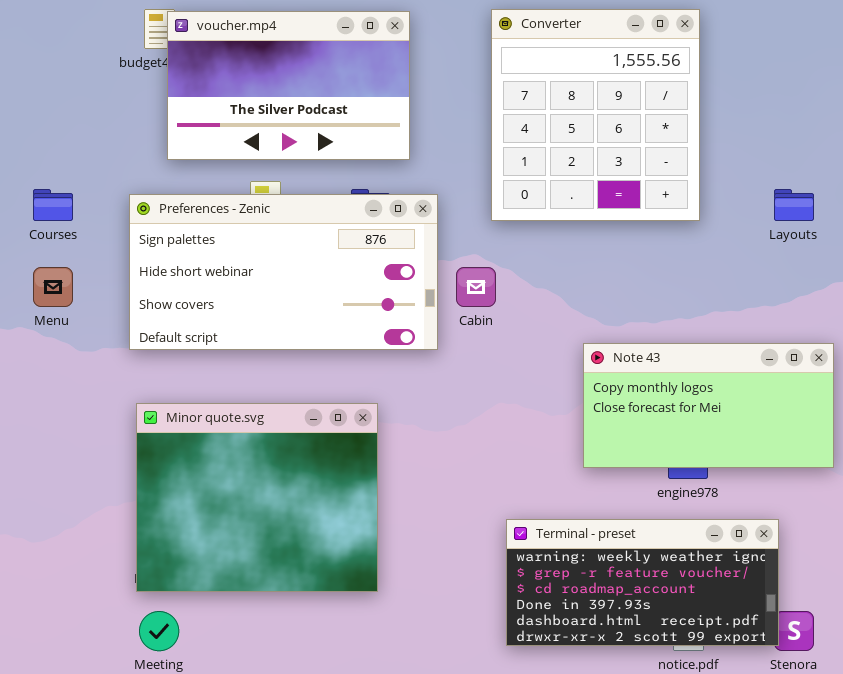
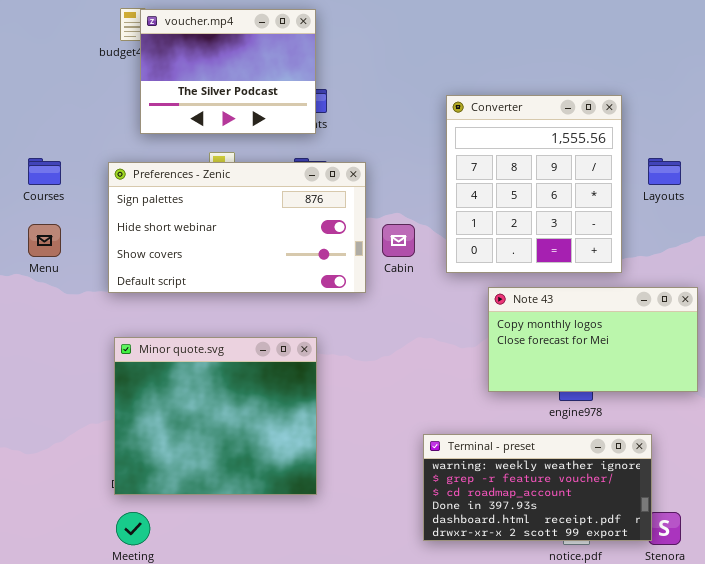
Converter: [491,9,700,221] -> [446,95,622,273], moved
voucher.mp4: [167,11,410,160] -> [140,9,316,134], resized

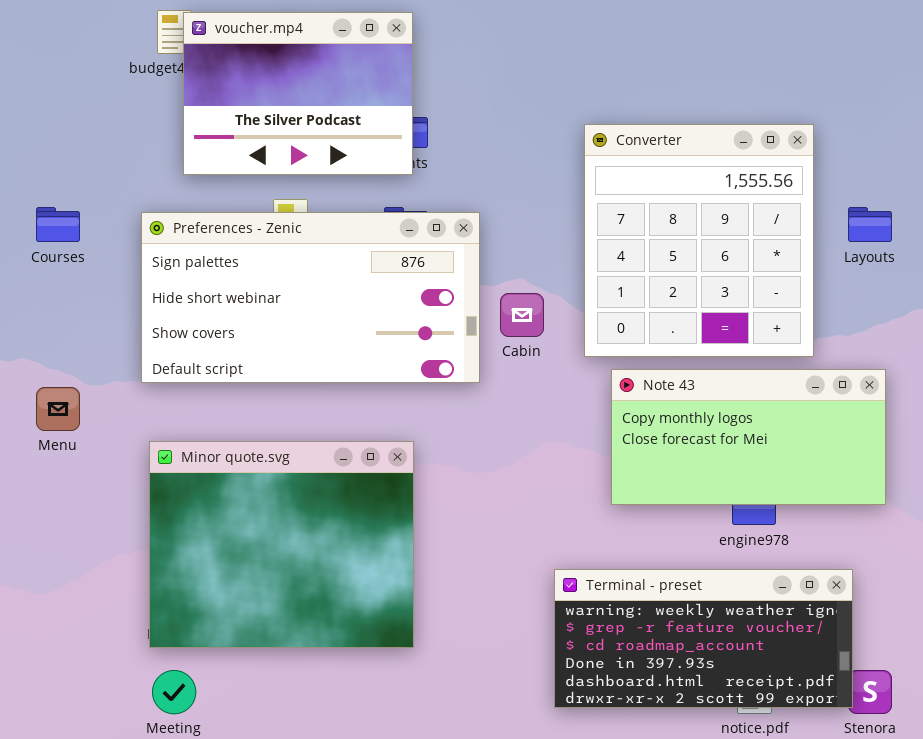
Menu: [28,224,61,257] -> [36,387,80,431], moved
Note 43: [488,287,698,392] -> [611,369,886,505], moved

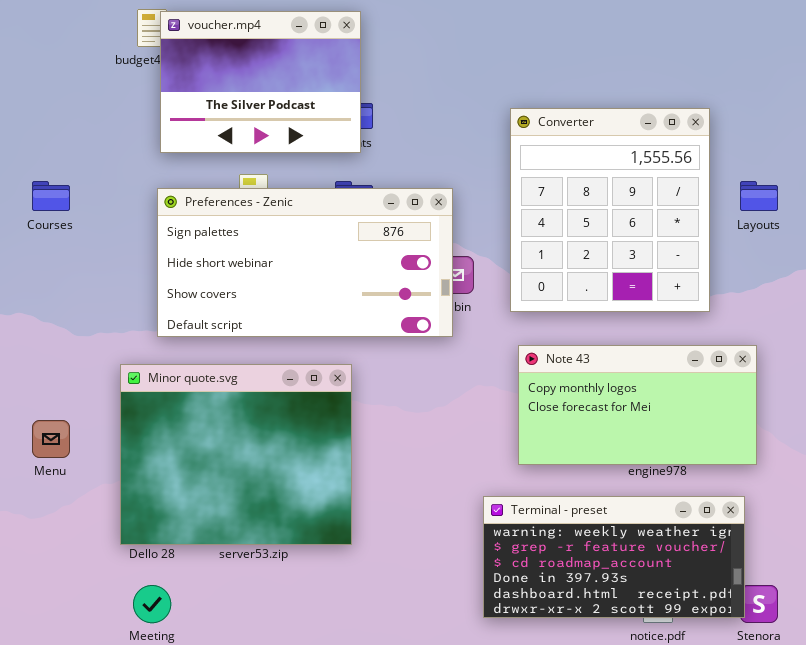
Preferences - Zenic: [141,212,480,383] -> [157,188,453,337], moved
Note 43: [611,369,886,505] -> [518,345,757,465], moved
Menu: [36,387,80,431] -> [32,420,70,458], moved
Minor quote.svg: [149,441,414,648] -> [120,364,352,545], moved

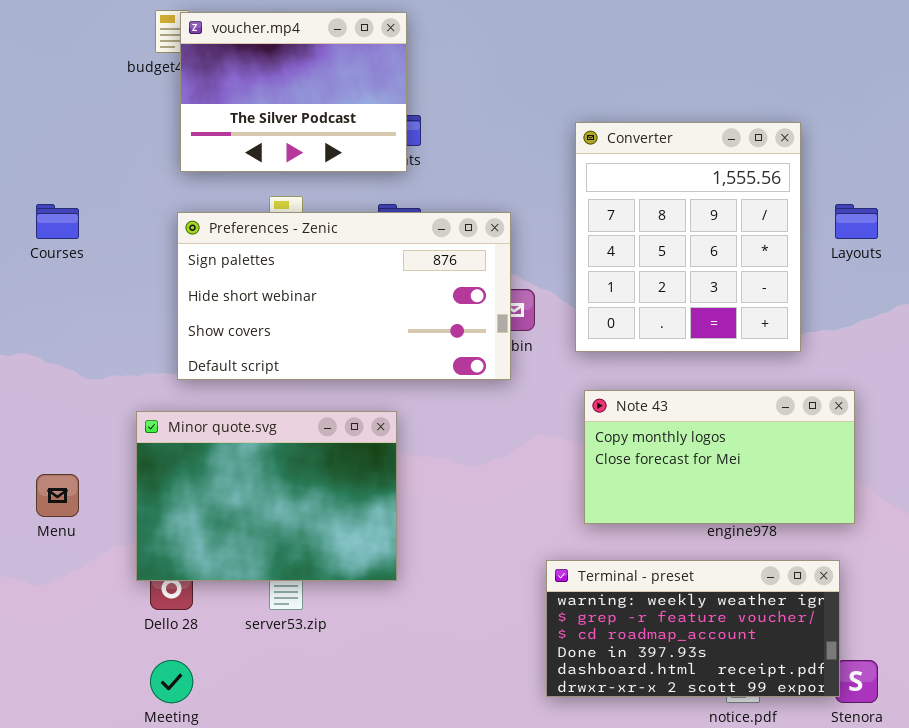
Minor quote.svg: [120,364,352,545] -> [136,411,397,581], resized

